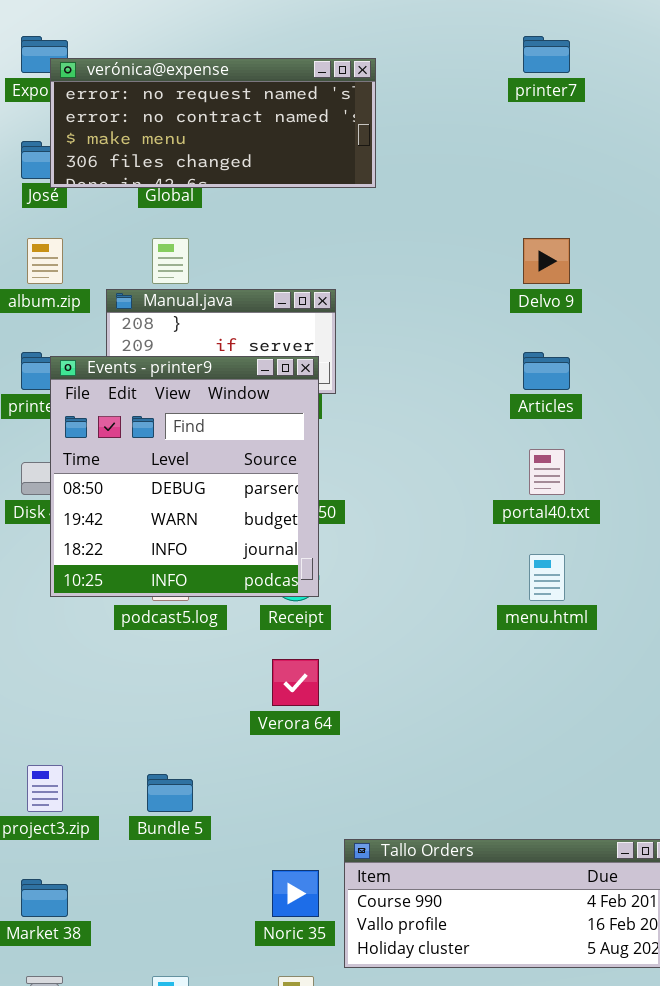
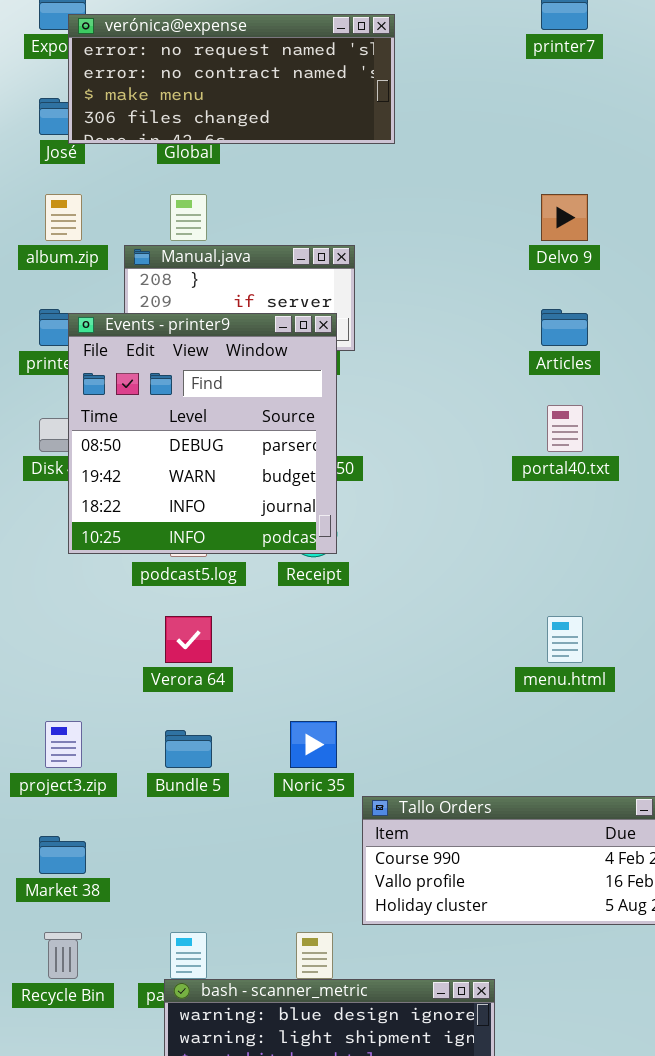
menu.html: [529,554,565,601] -> [547,616,583,663], moved
Verora 64: [272,659,319,706] -> [165,616,212,663], moved
Noric 35: [272,870,319,917] -> [290,721,337,768], moved

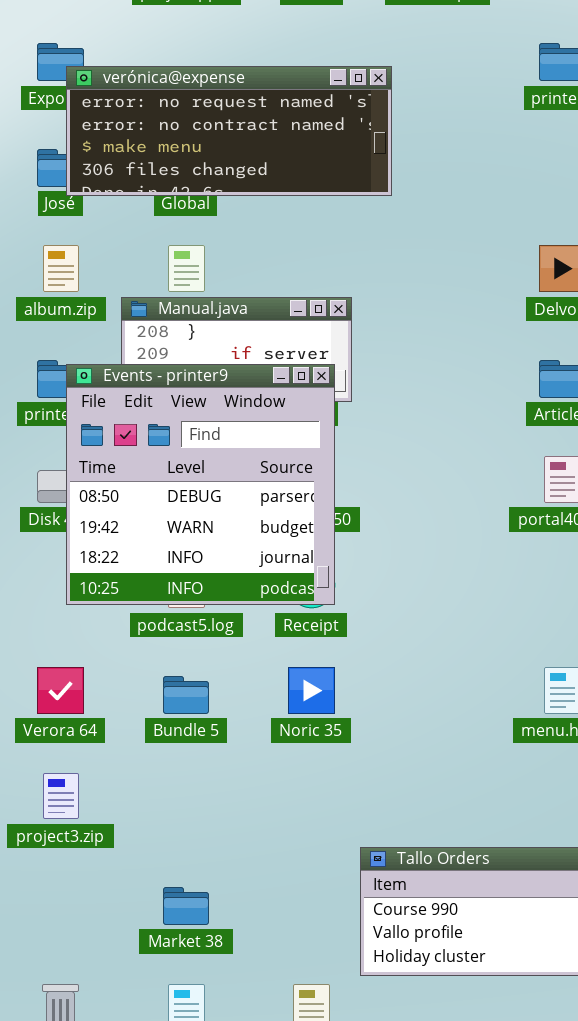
Verora 64: [165,616,212,663] -> [37,667,84,714], moved
Noric 35: [290,721,337,768] -> [288,667,335,714], moved
Bundle 5: [165,730,212,768] -> [163,676,209,714], moved
Market 38: [39,836,86,874] -> [163,887,209,925], moved

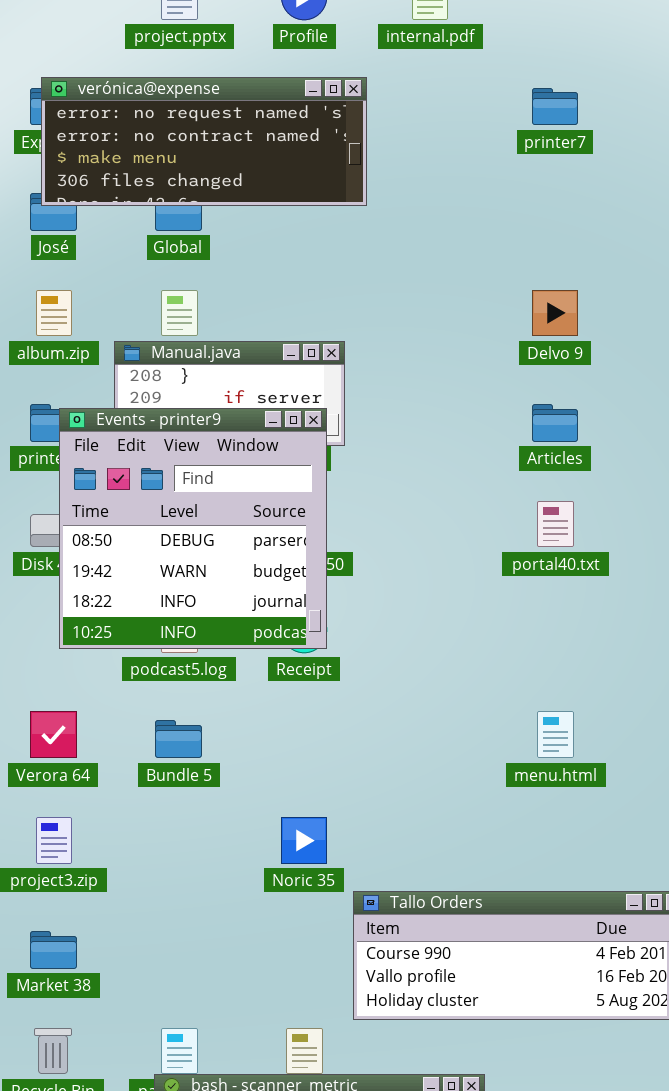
verónica@expense: [66,66,392,196] -> [41,77,367,206], moved
Noric 35: [288,667,335,714] -> [281,817,327,864], moved
Market 38: [163,887,209,925] -> [30,931,77,969], moved

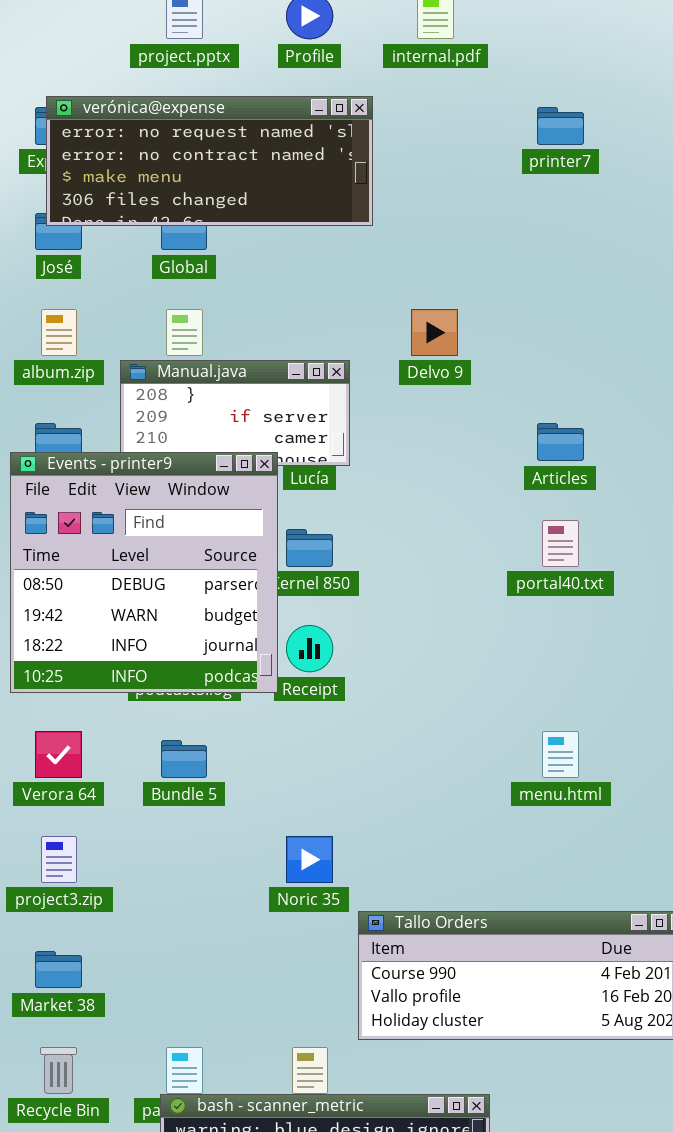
Delvo 9: [532,290,578,336] -> [411,309,458,356], moved
Events - printer9: [59,408,327,649] -> [10,452,278,693], moved

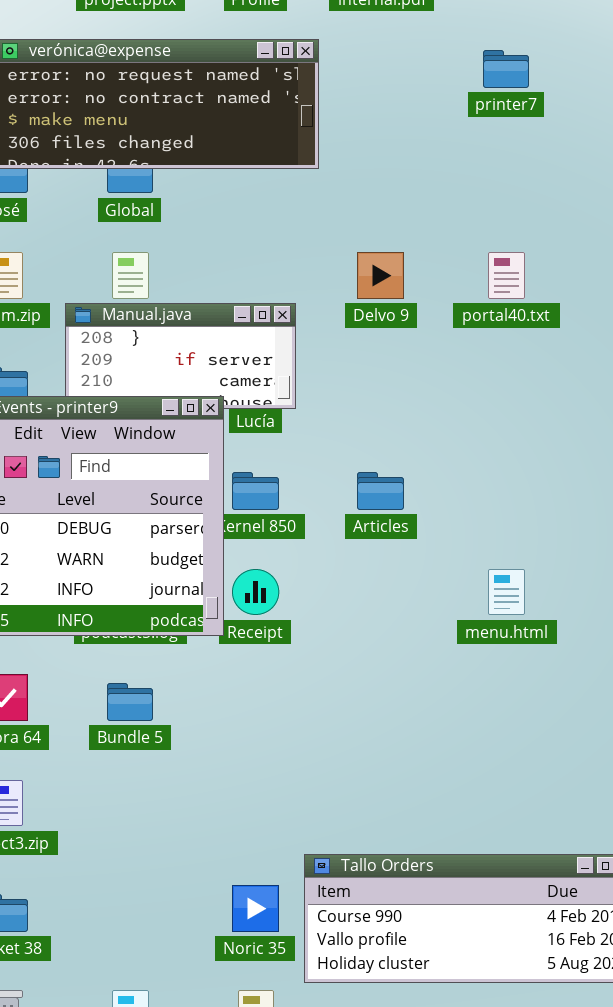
Articles: [537,423,584,461] -> [357,472,404,510], moved
portal40.txt: [542,520,579,567] -> [488,252,525,299], moved
menu.html: [542,731,579,778] -> [488,569,525,615], moved
Noric 35: [286,836,333,883] -> [232,885,279,932], moved

